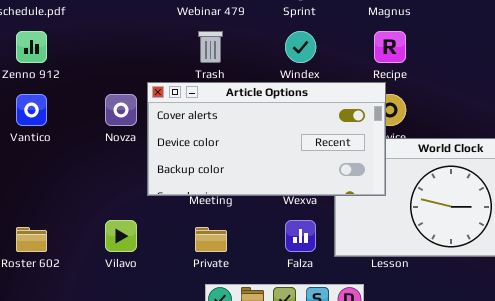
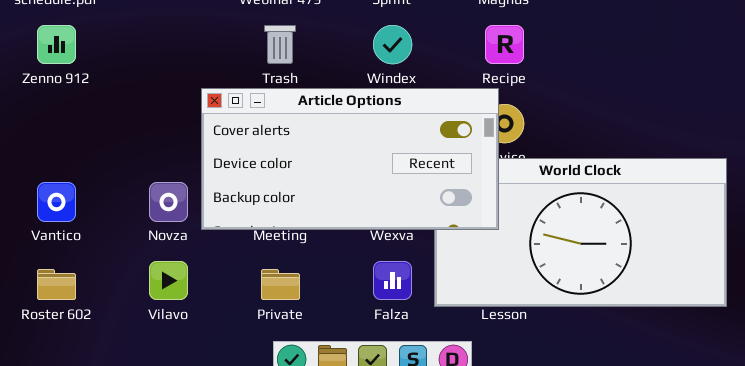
Vantico: [16,94,47,126] -> [37,182,76,222], moved
Novza: [105,94,137,126] -> [149,182,188,222], moved

